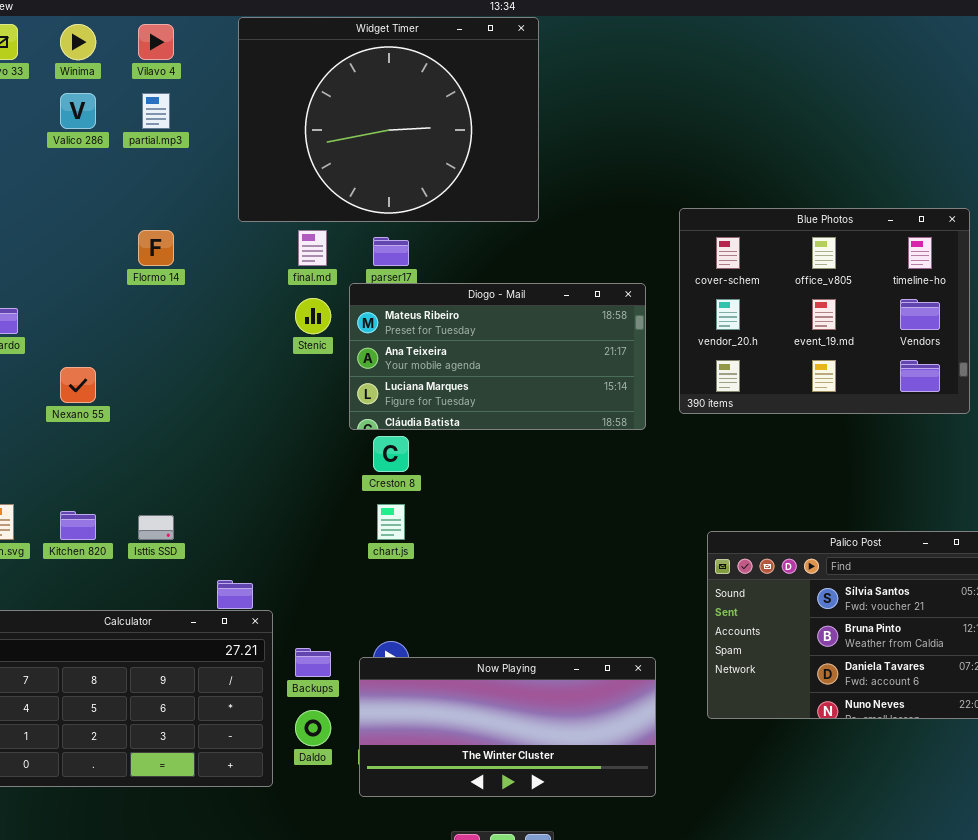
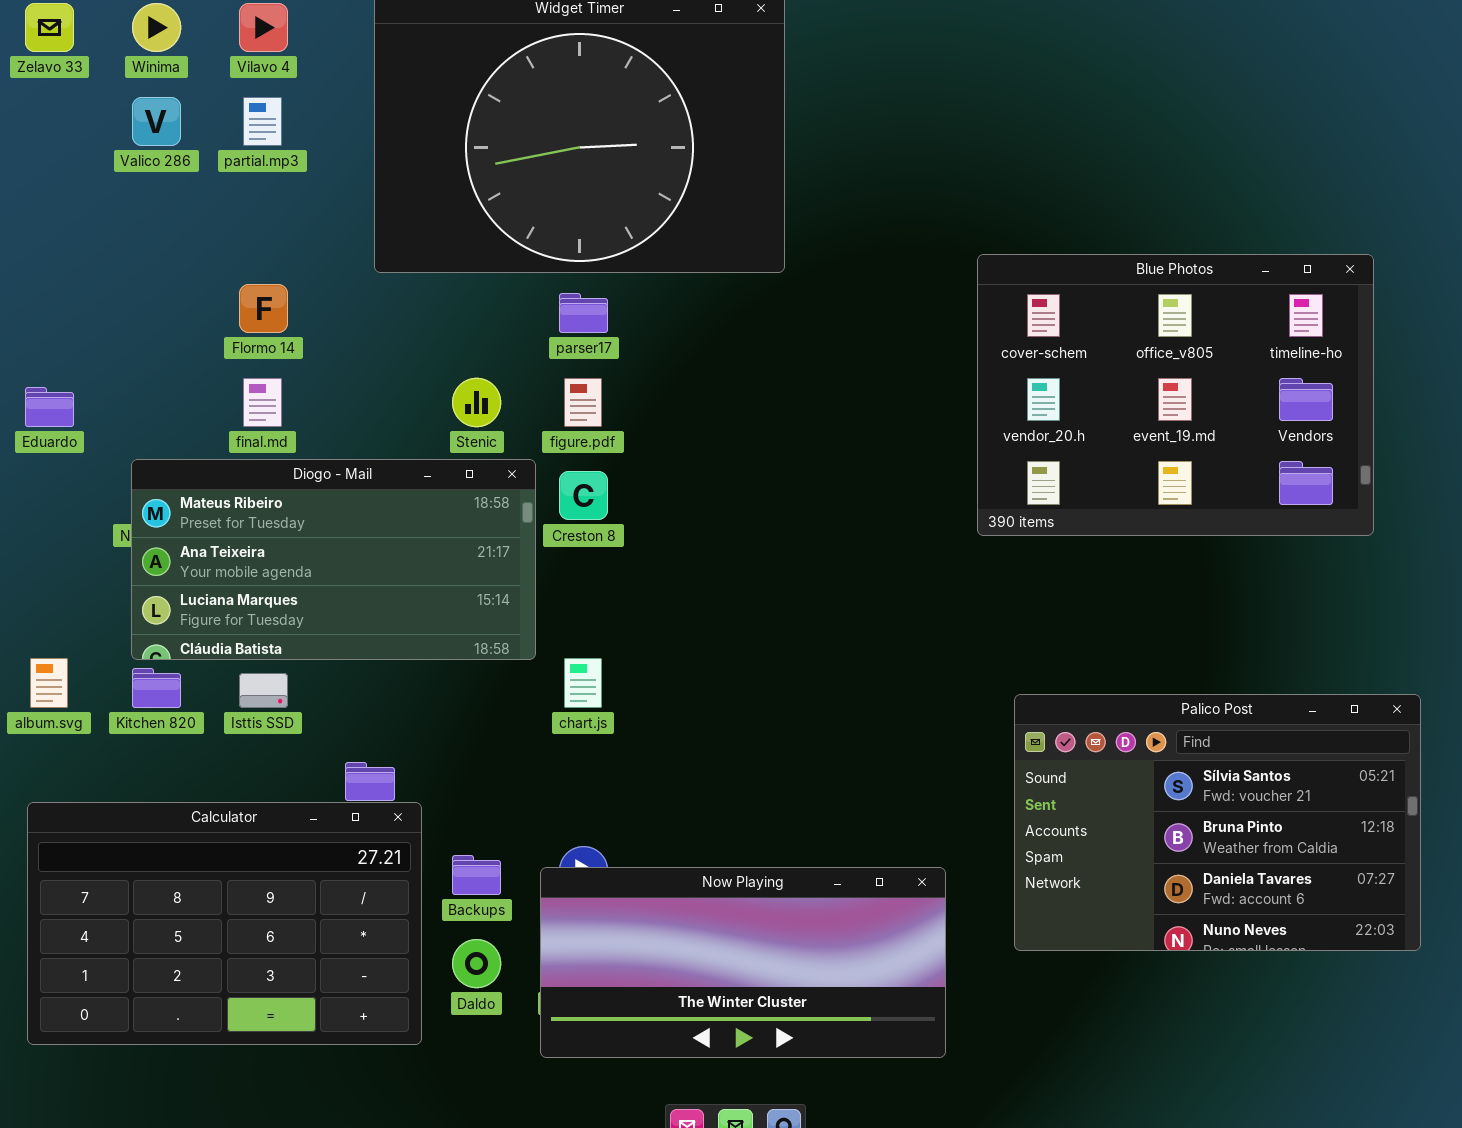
final.md: [298,230,327,266] -> [243,378,282,427], moved
Diogo - Mail: [349,283,646,430] -> [131,459,536,660], moved
Creston 8: [373,436,409,472] -> [559,471,608,520], moved

